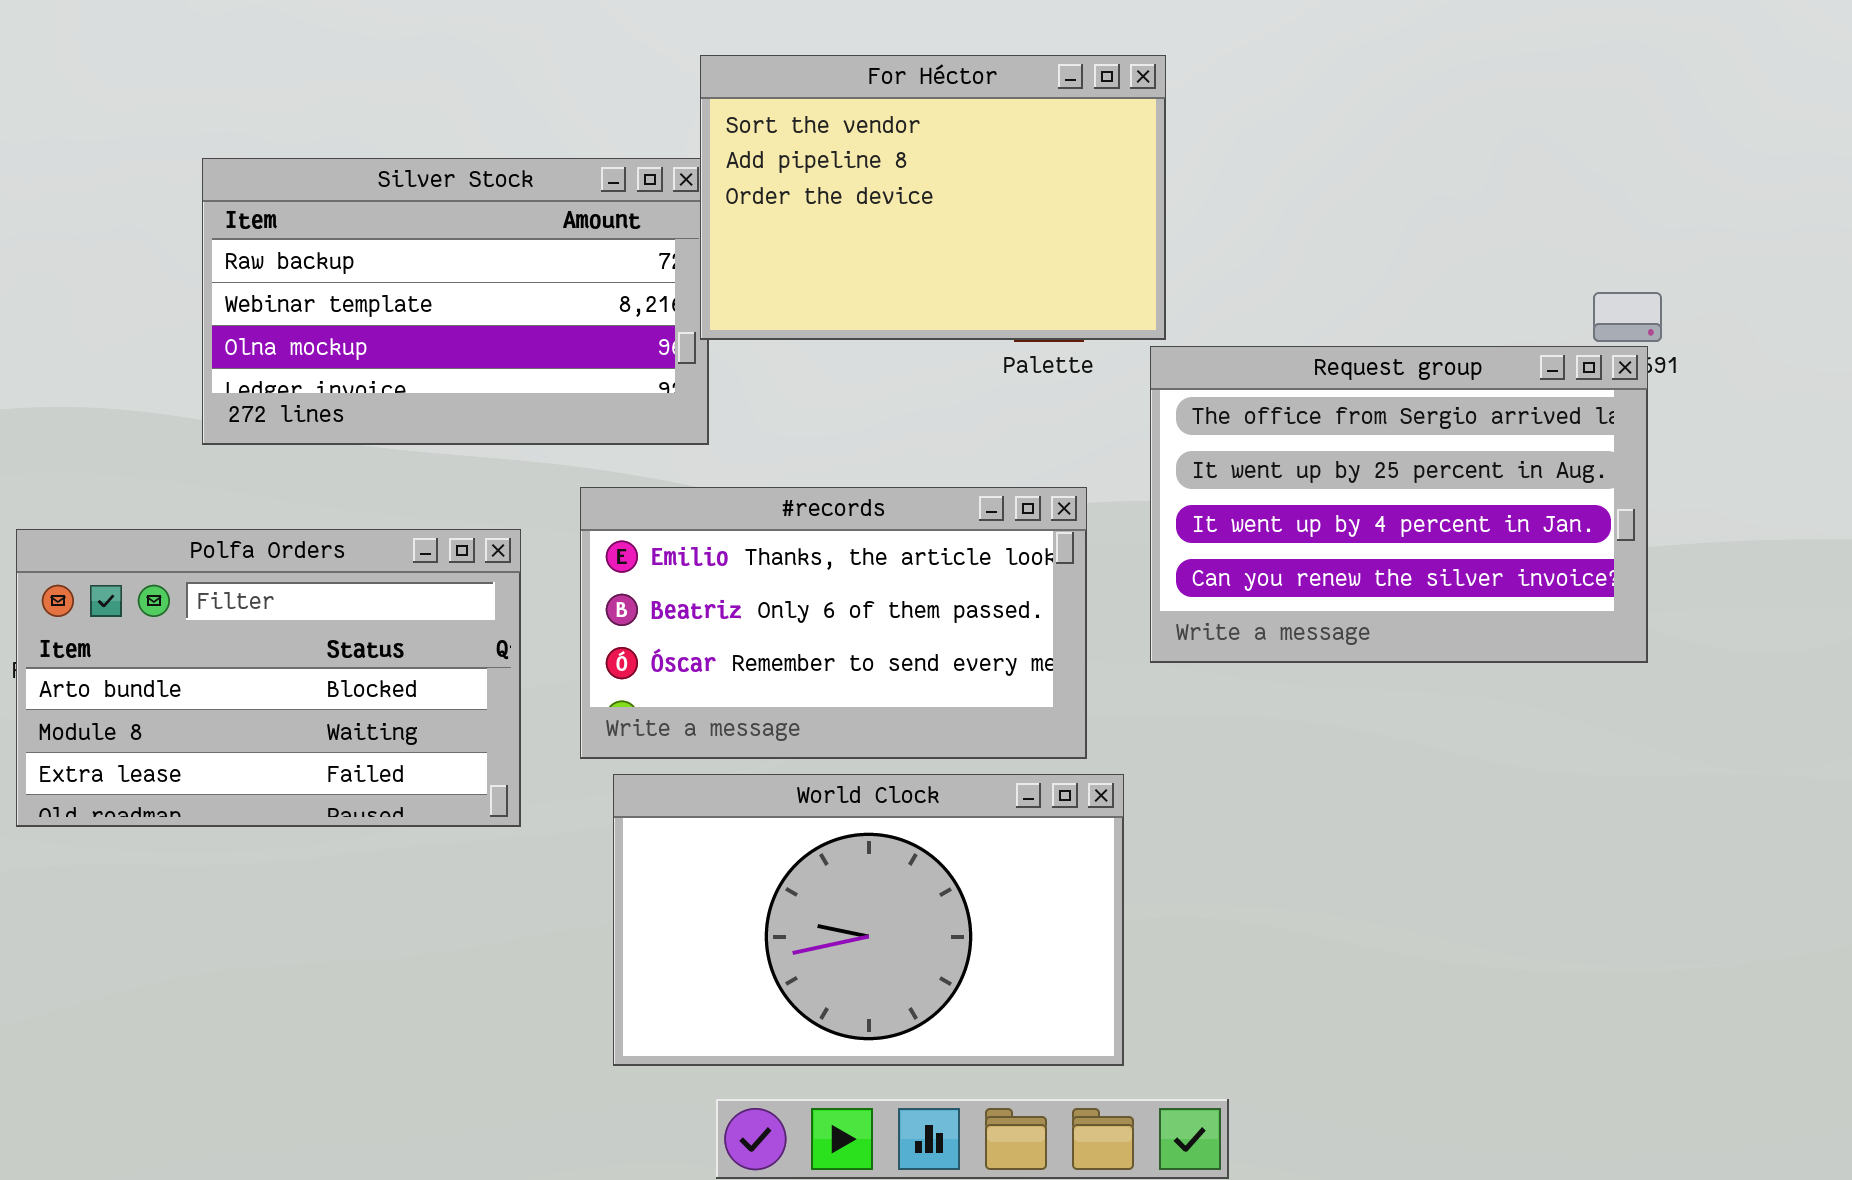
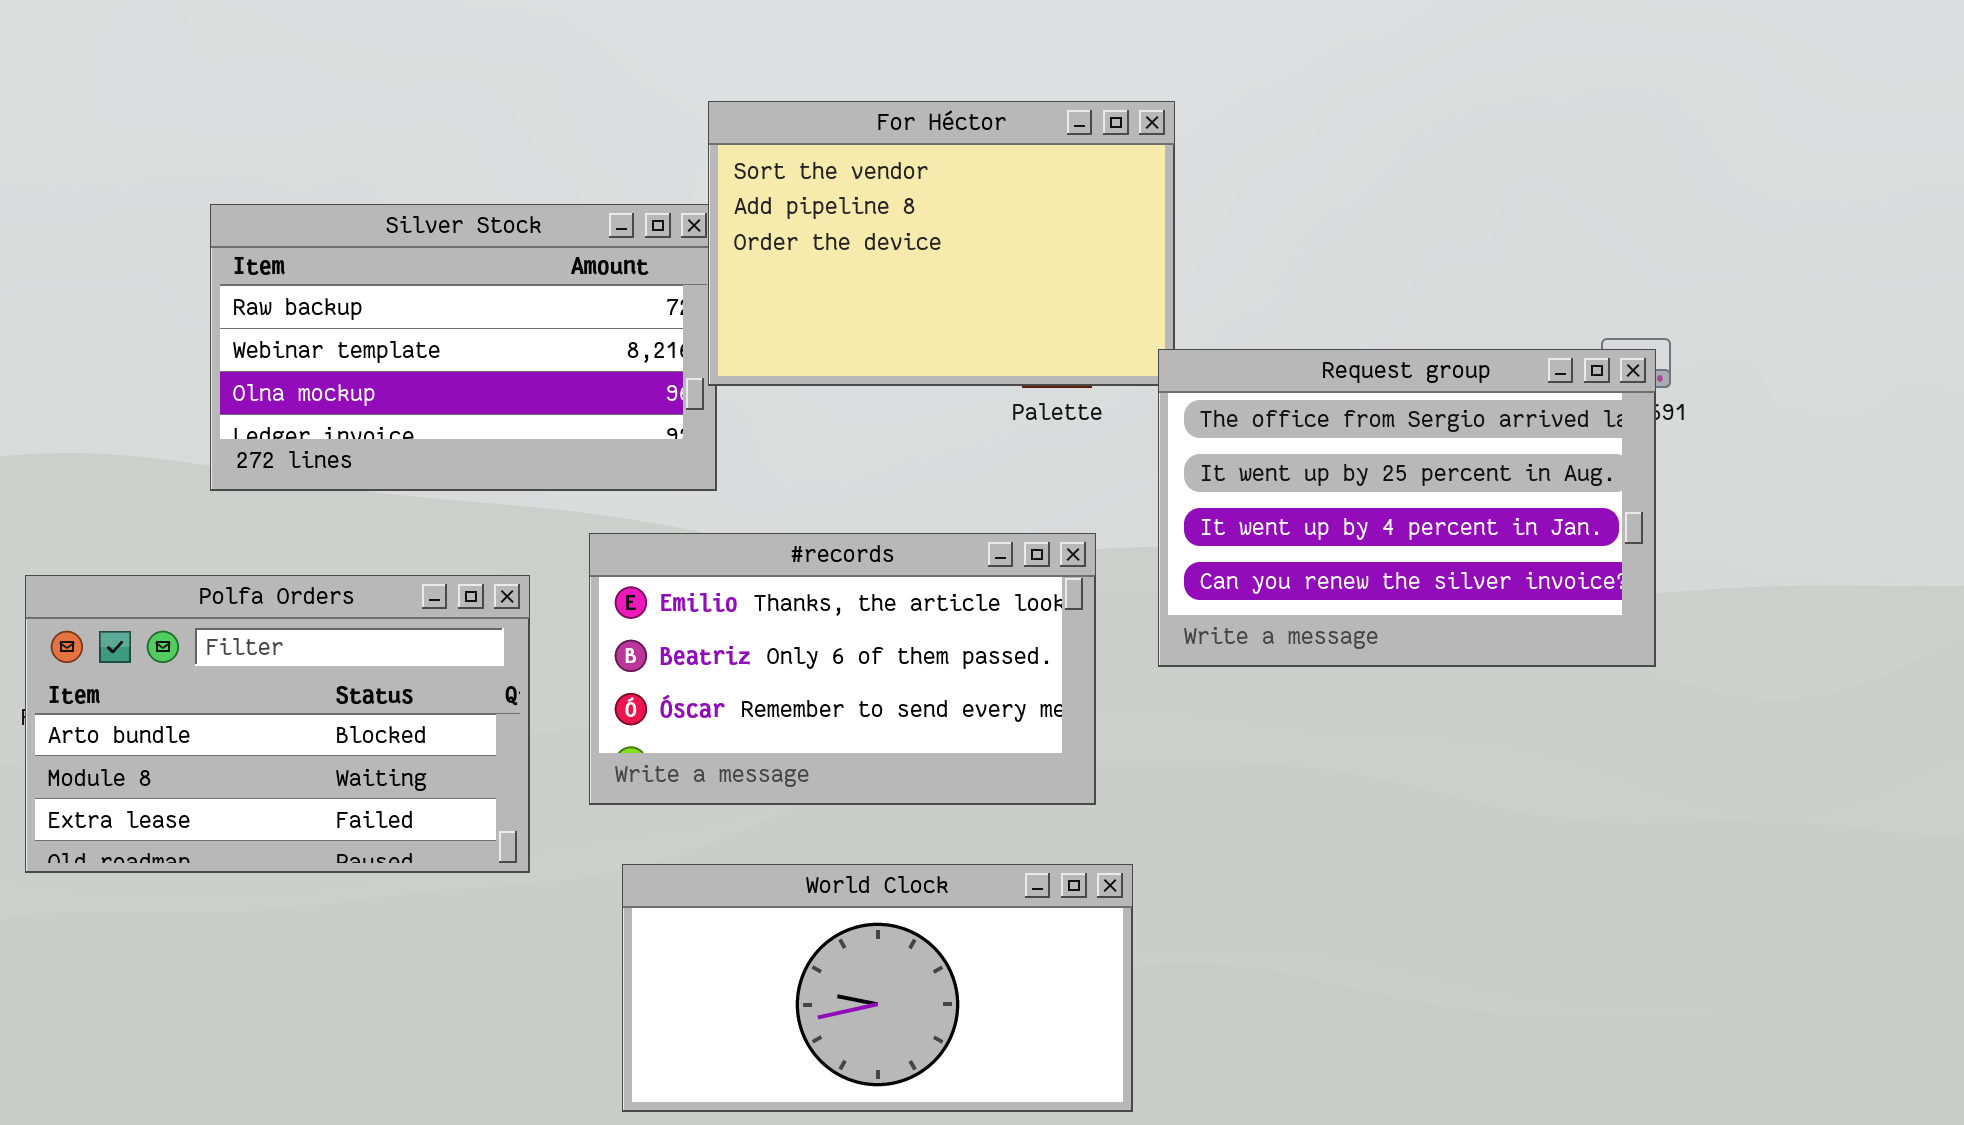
Request group: [1150,346,1648,663] -> [1158,349,1656,667], moved
World Clock: [613,774,1124,1066] -> [622,864,1133,1112], resized

